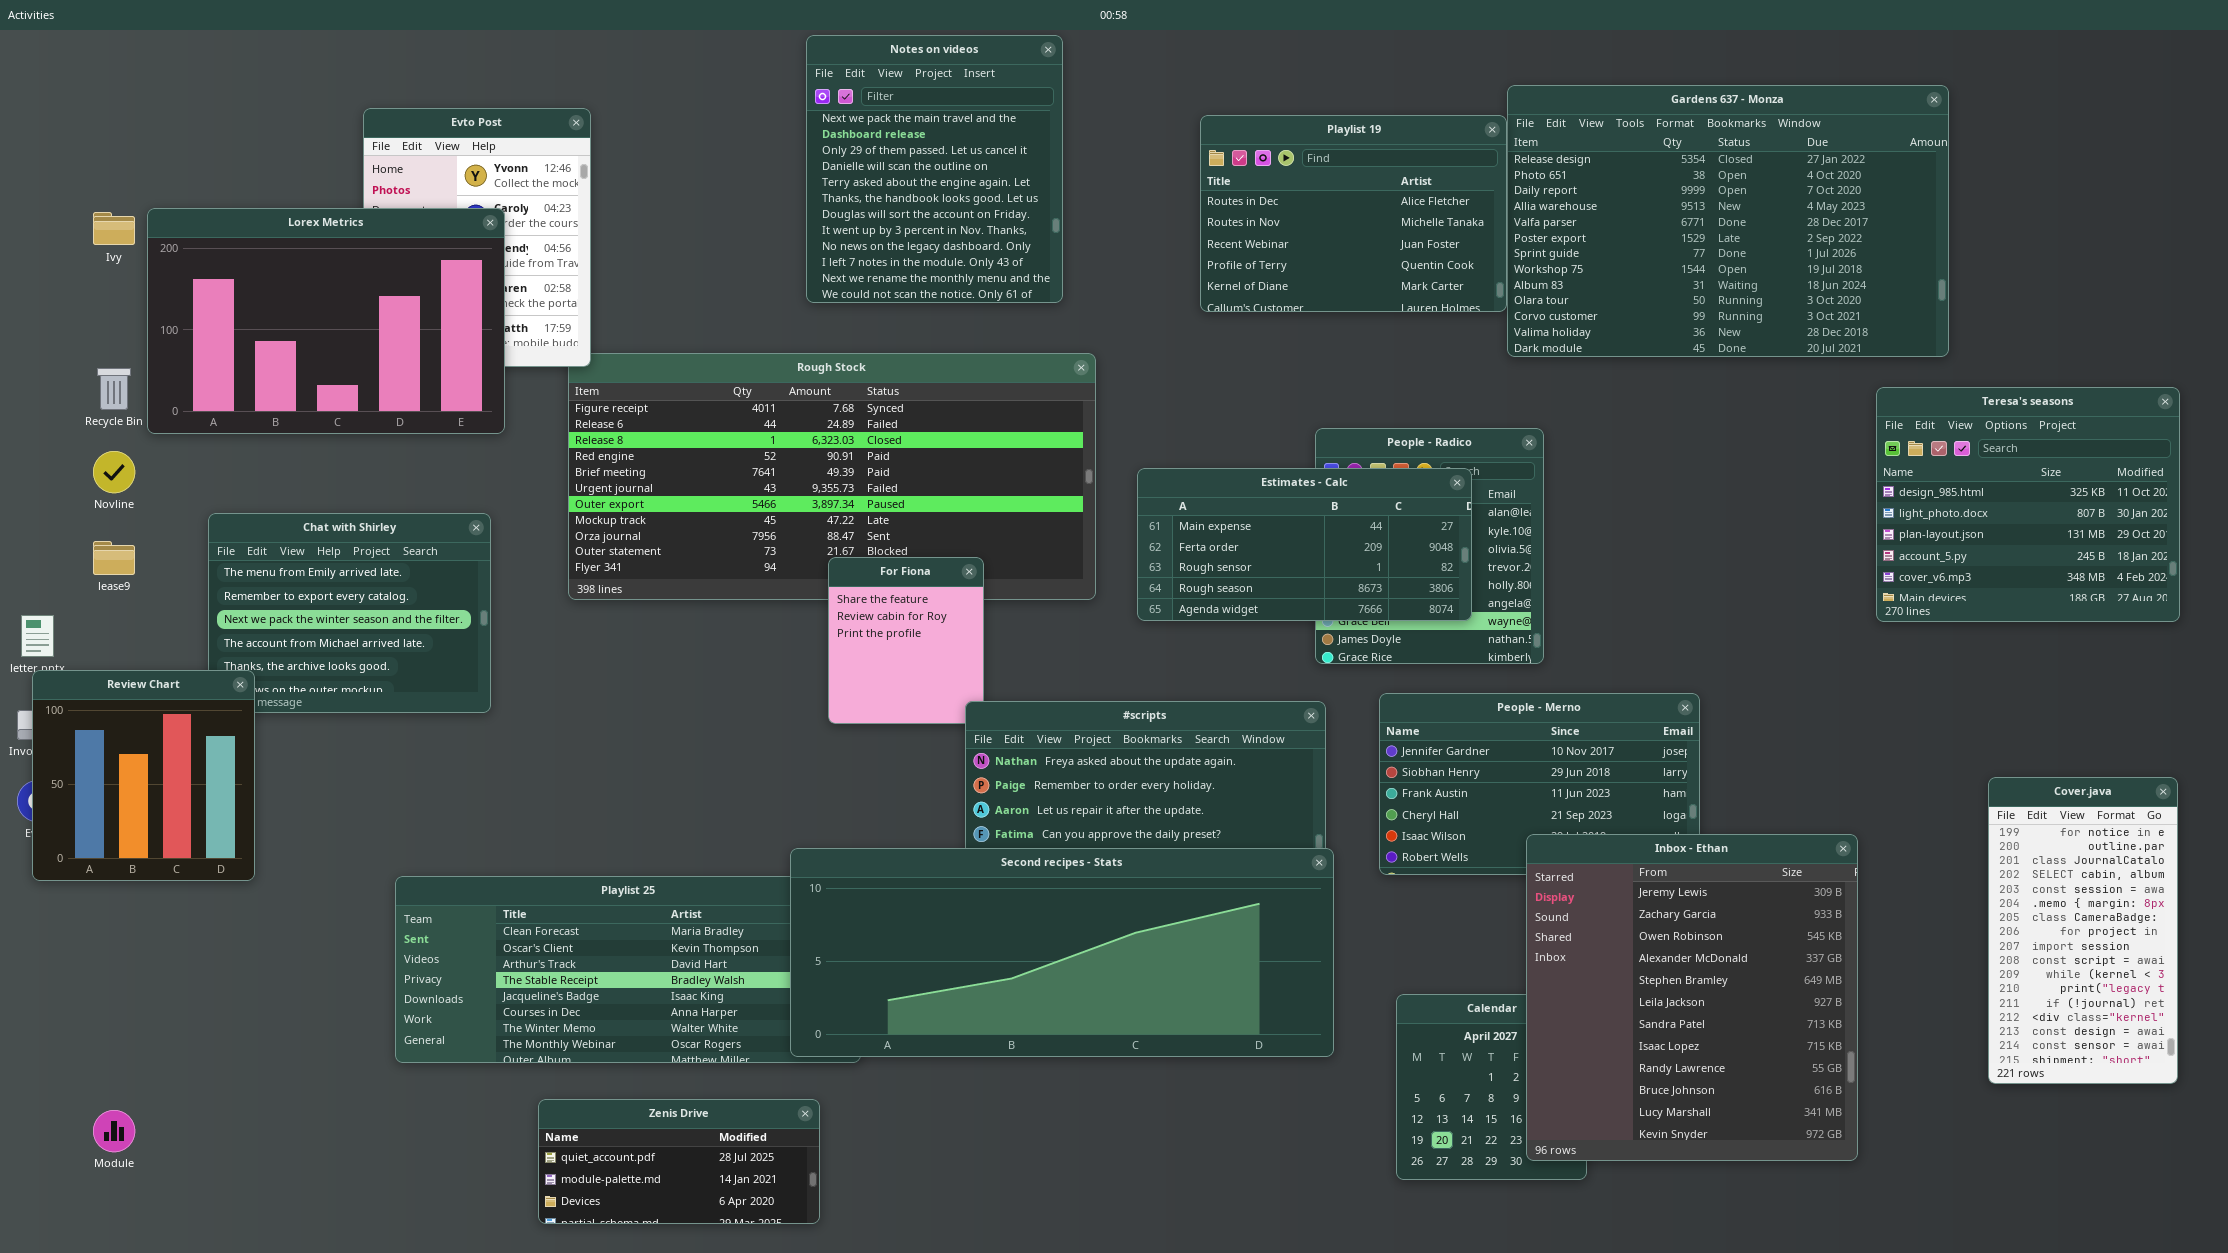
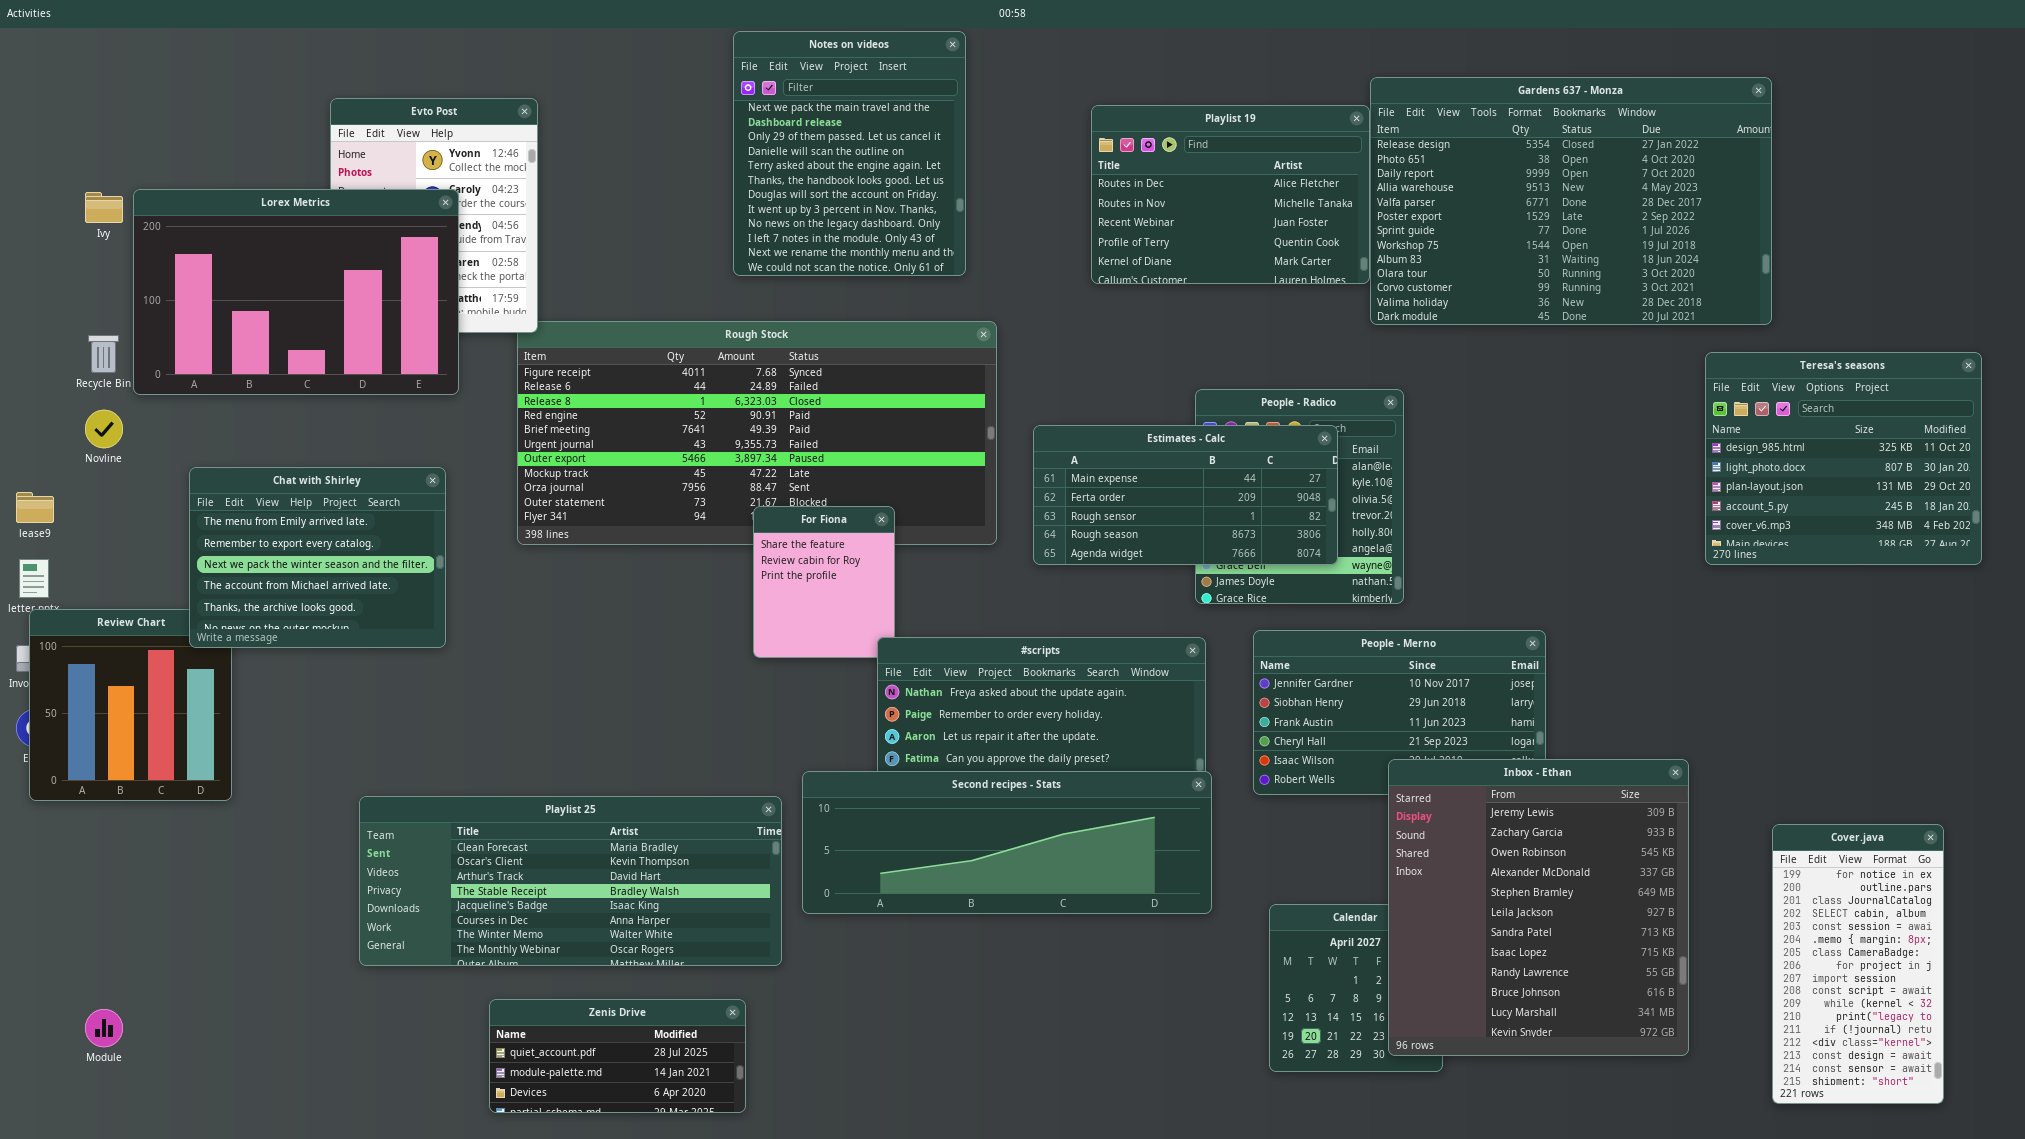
Chat with Shirley: [208,513,491,713] -> [189,467,446,648], raised
lease9: [93,541,135,575] -> [16,492,54,523], moved
Cover.java: [1988,777,2178,1084] -> [1772,824,1944,1104], moved
Second recipes - Stats: [790,848,1334,1057] -> [802,771,1212,914], resized

